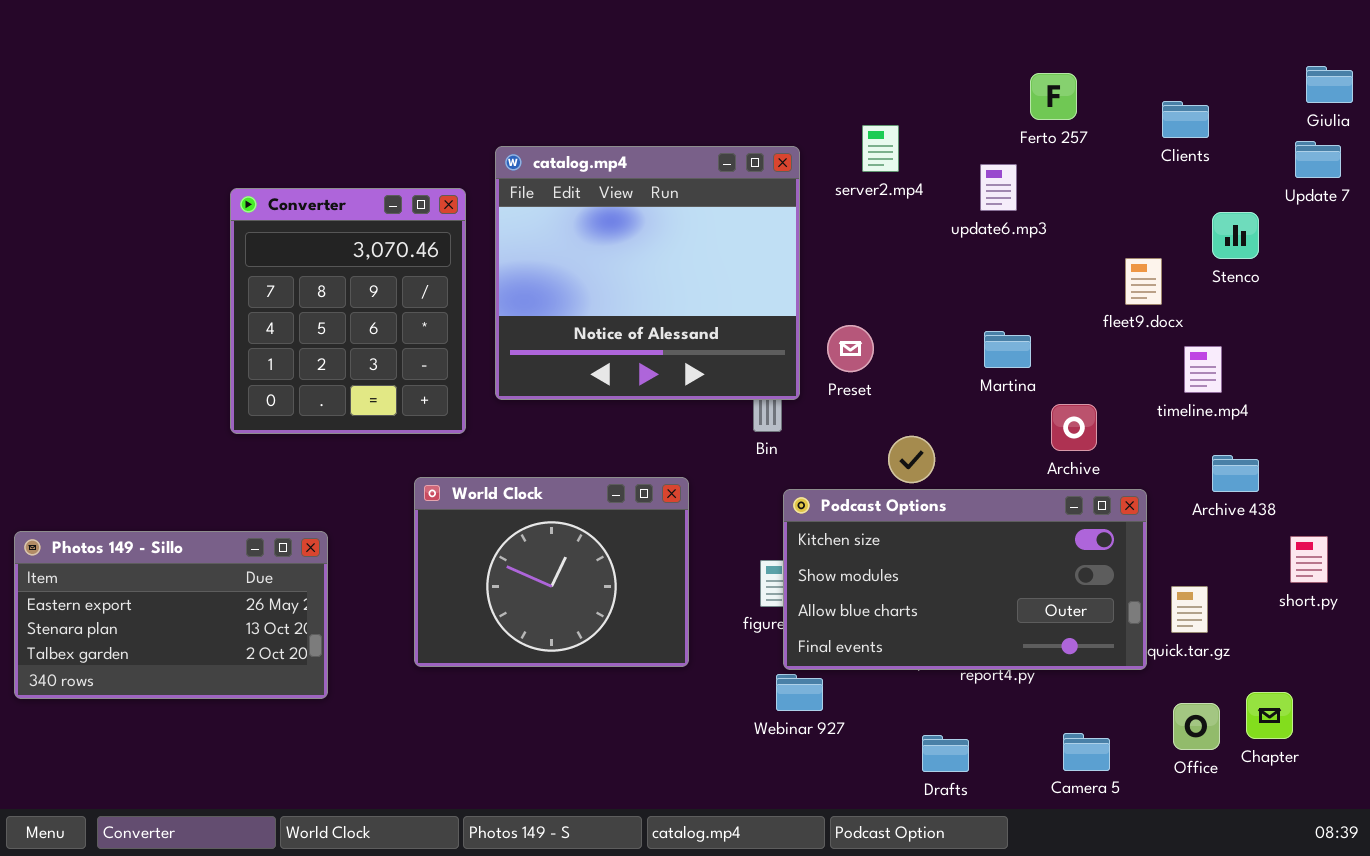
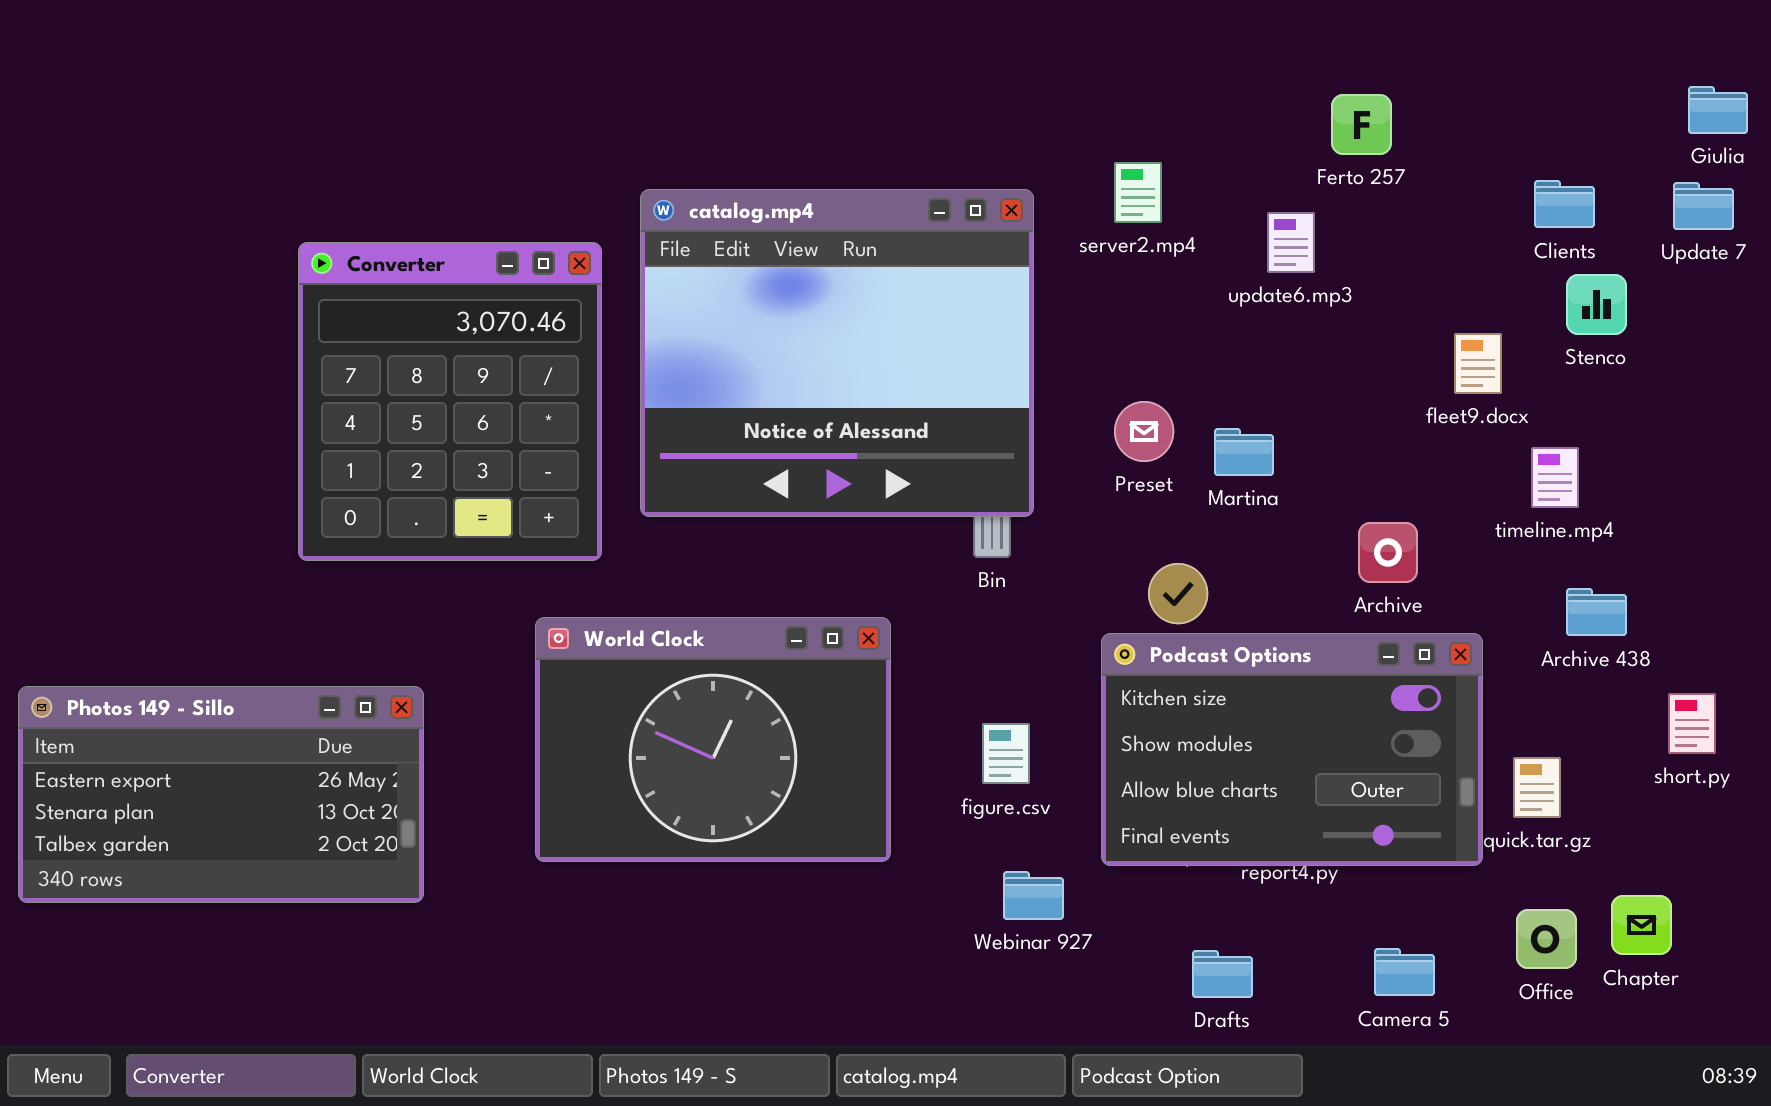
Clients: [1162,101,1209,138] -> [1534,180,1595,228], moved
Preset: [827,325,874,372] -> [1114,401,1174,462], moved
Martina: [984,331,1031,368] -> [1214,428,1274,476], moved
Podcast Options: [783,489,1147,670] -> [1101,633,1483,866], resized

